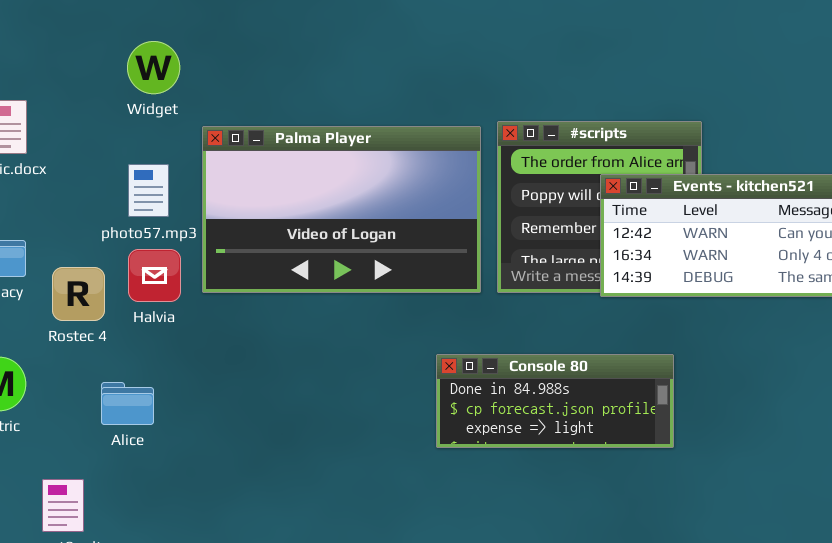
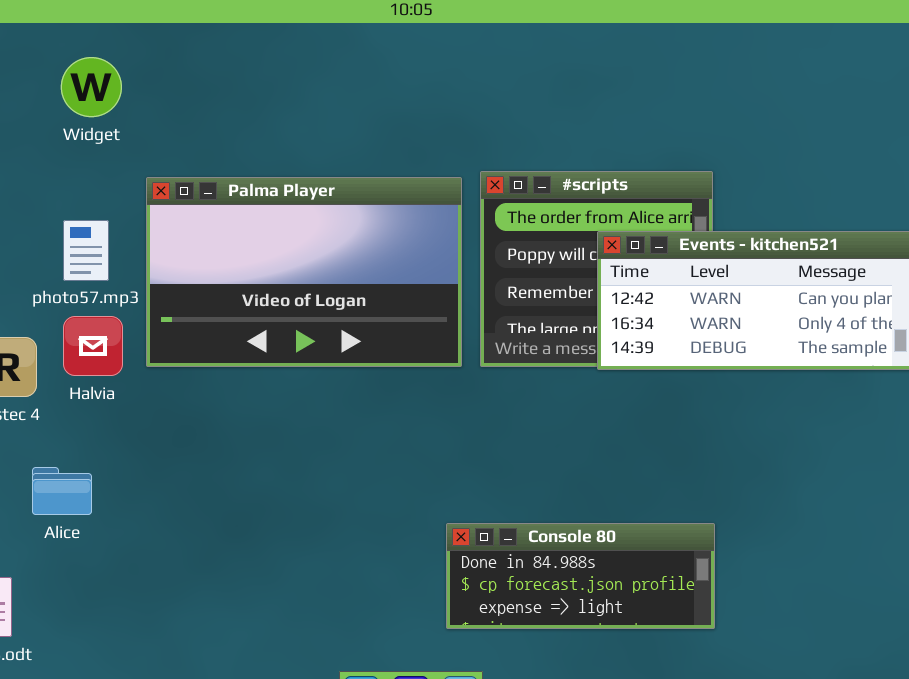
Widget: [127,41,180,94] -> [61,57,122,117], moved
Console 80: [436,354,674,448] -> [446,523,715,629], moved

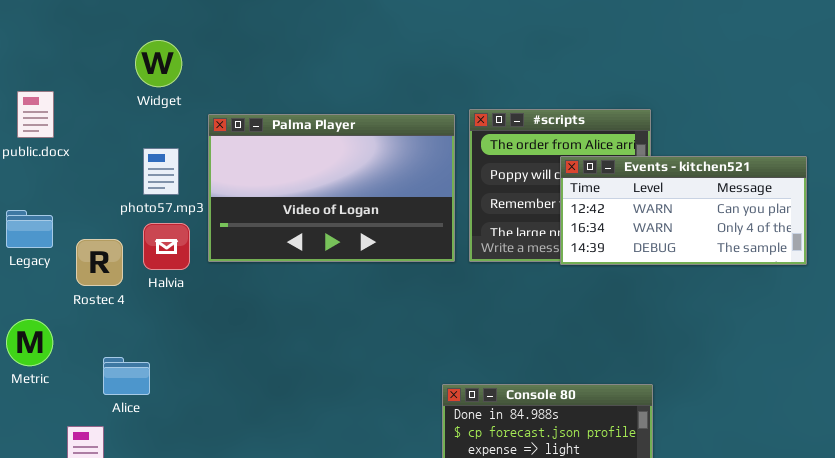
Widget: [61,57,122,117] -> [135,40,182,87], moved
Alice: [32,467,92,515] -> [103,357,150,395], moved

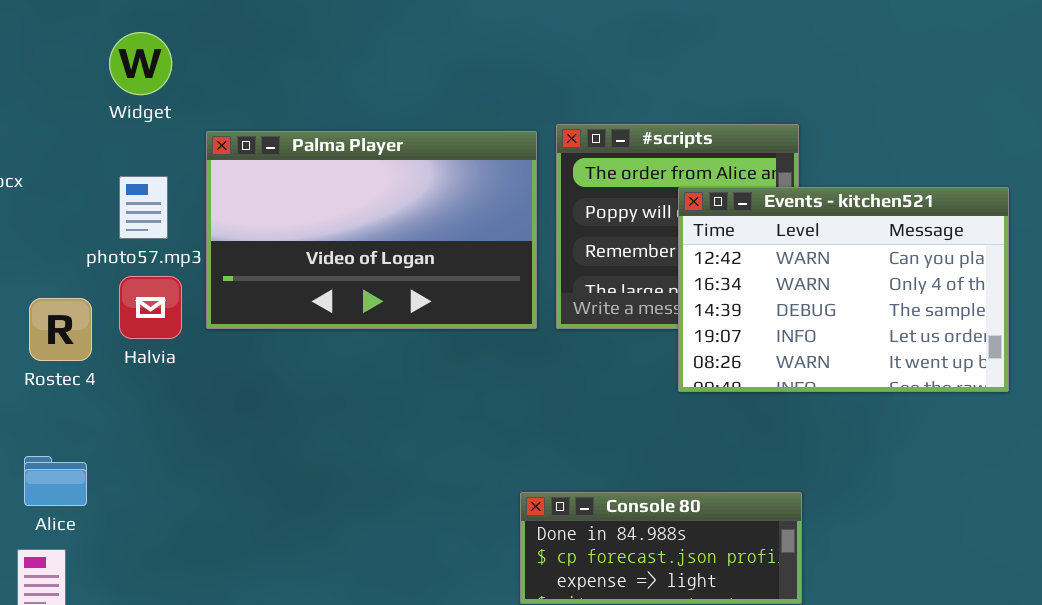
Events - kitchen521: [560,156,807,265] -> [678,187,1009,392], resized
Alice: [103,357,150,395] -> [24,456,87,506], moved

